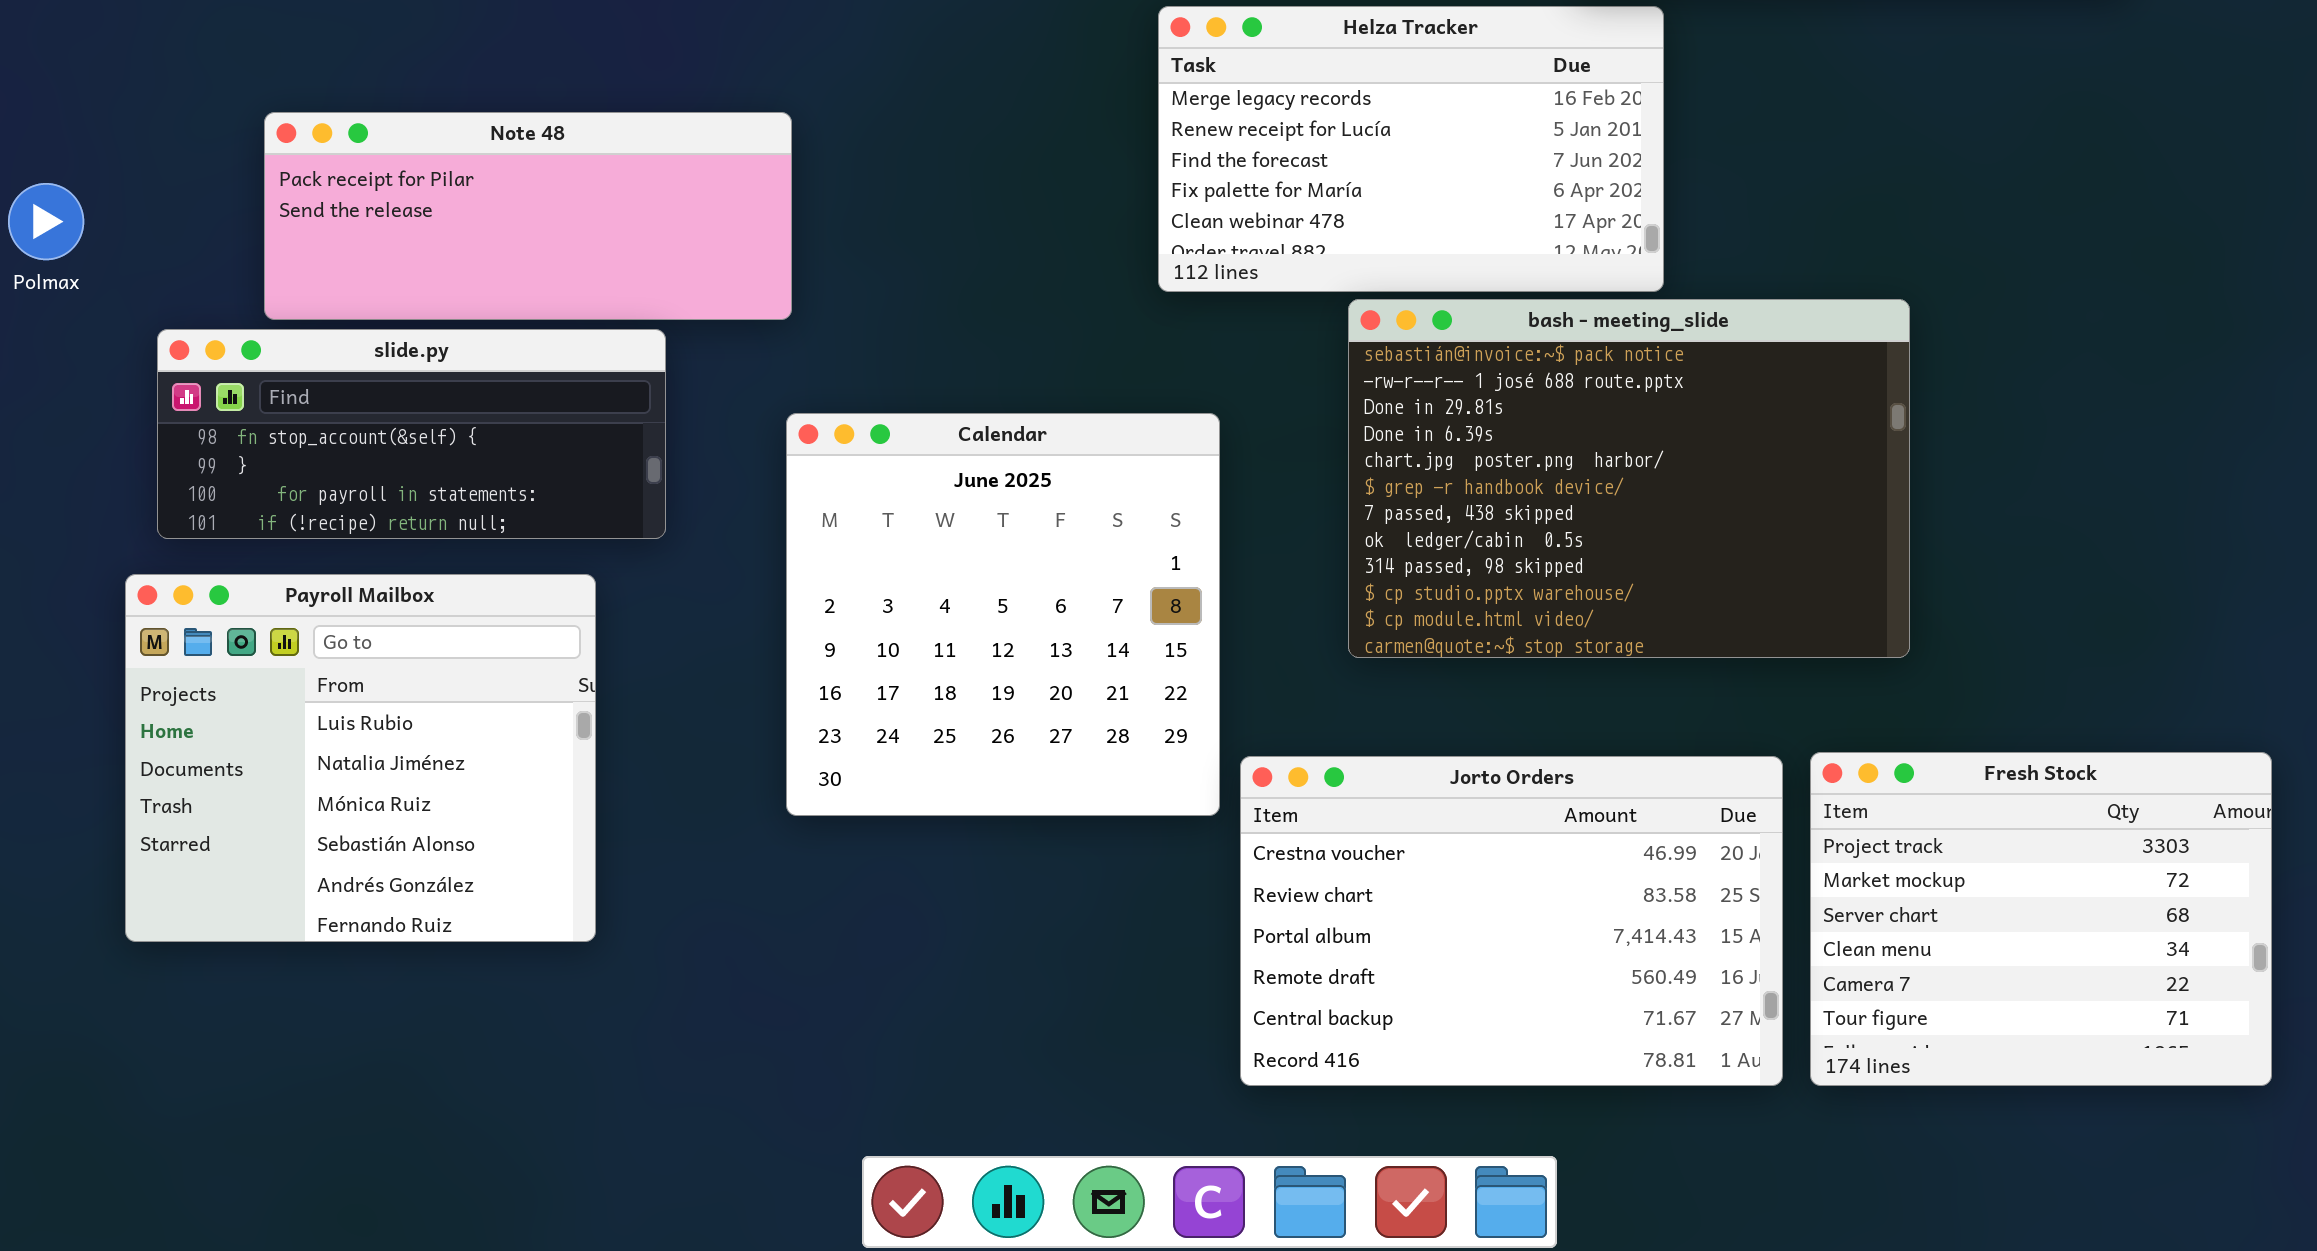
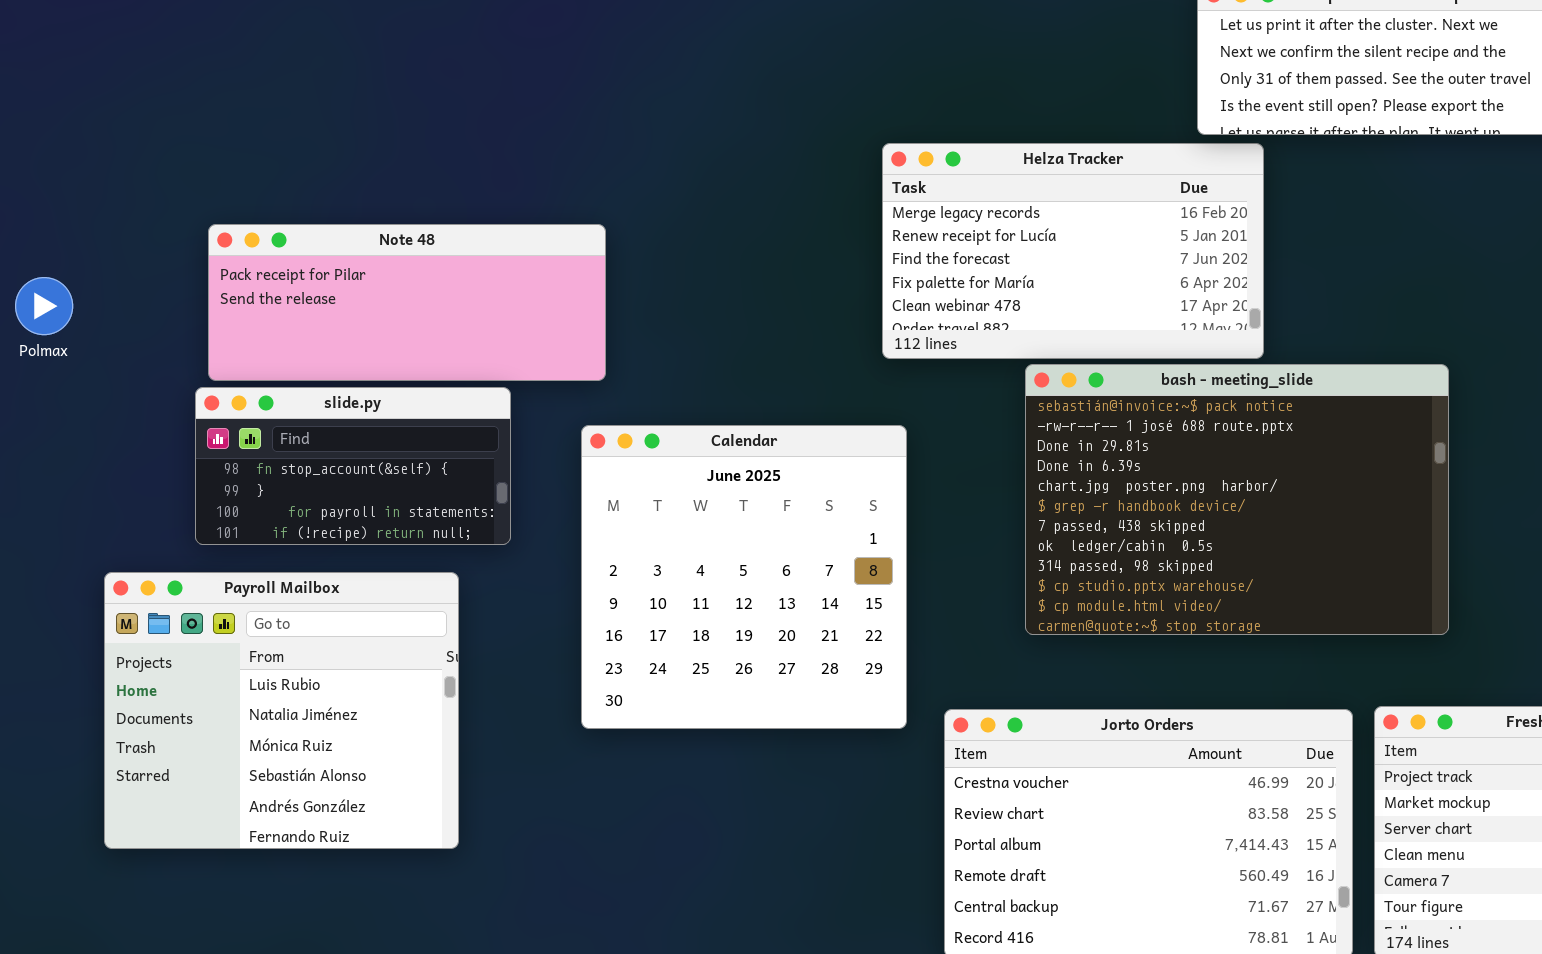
slide.py: [157,329,666,539] -> [195,387,511,545], resized
Calendar: [786,413,1220,816] -> [581,425,907,729], moved

